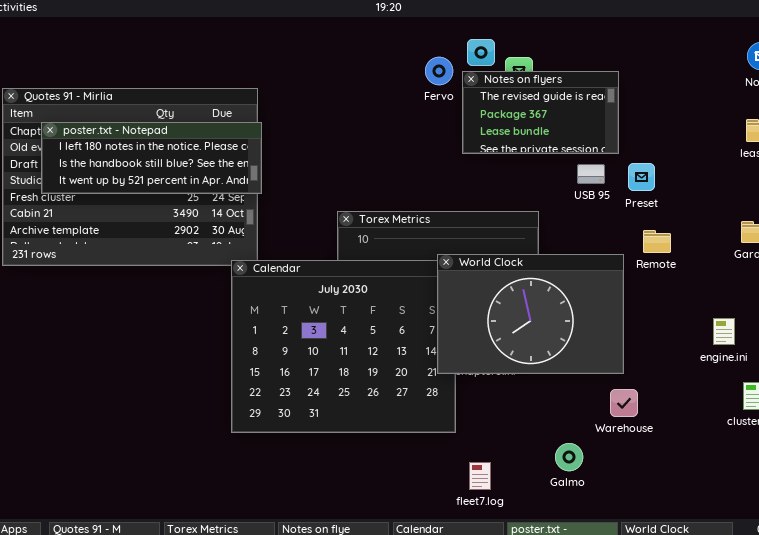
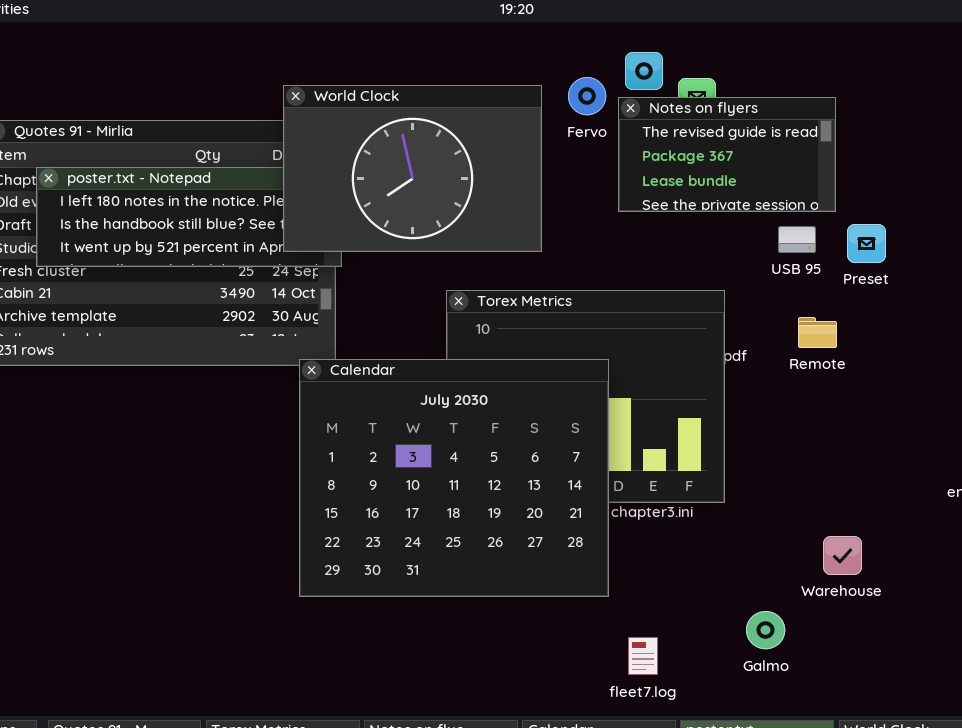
Remote: [643,230,671,253] -> [798,317,837,348], moved
World Clock: [437,254,624,374] -> [283,85,542,252], moved

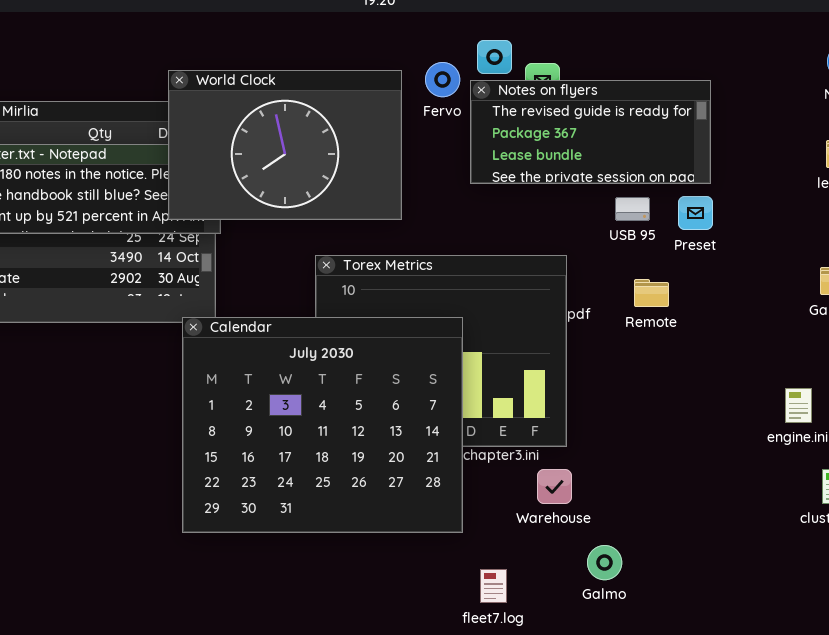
Notes on flyers: [618,97,836,212] -> [470,80,711,184], resized
Warehouse: [823,536,862,575] -> [537,469,572,504], moved

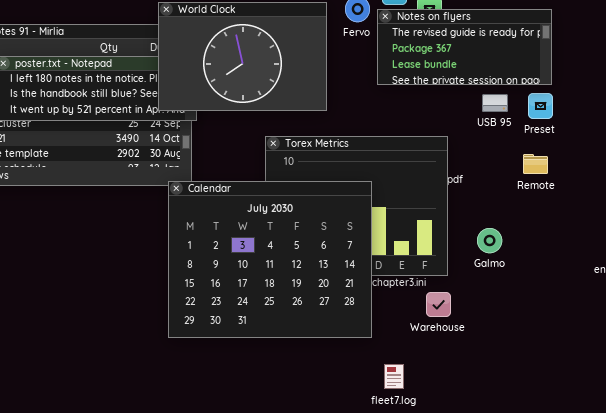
Remote: [634,279,669,307] -> [523,154,548,174], moved
Galmo: [587,545,622,580] -> [477,228,502,253], moved

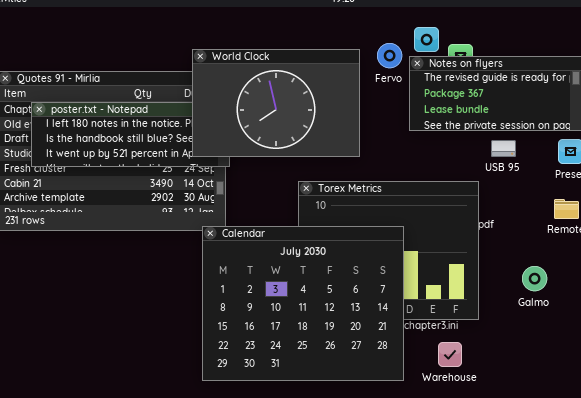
USB 95: [482,94,508,112] -> [491,140,516,157], moved
Galmo: [477,228,502,253] -> [522,266,547,291], moved
Warehouse: [426,292,451,317] -> [438,342,462,367], moved

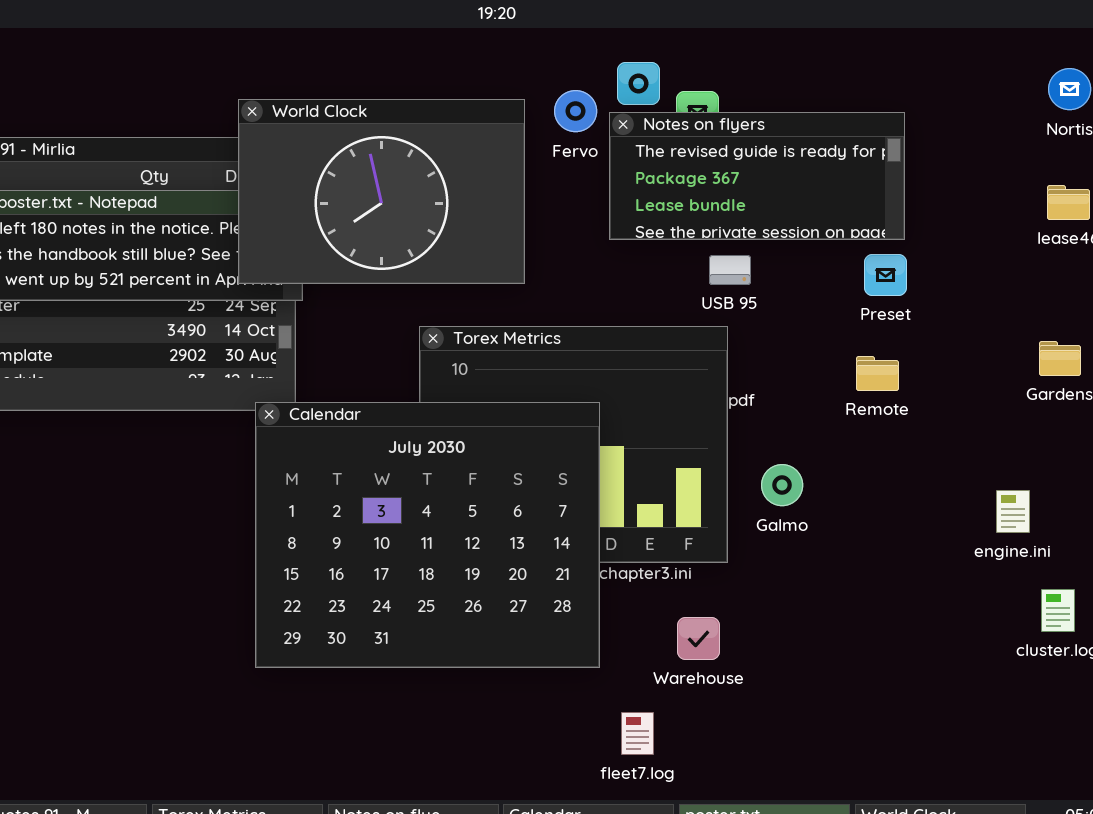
USB 95: [491,140,516,157] -> [709,255,751,285], moved
Galmo: [522,266,547,291] -> [761,464,803,506], moved
Warehouse: [438,342,462,367] -> [677,617,720,660], moved

